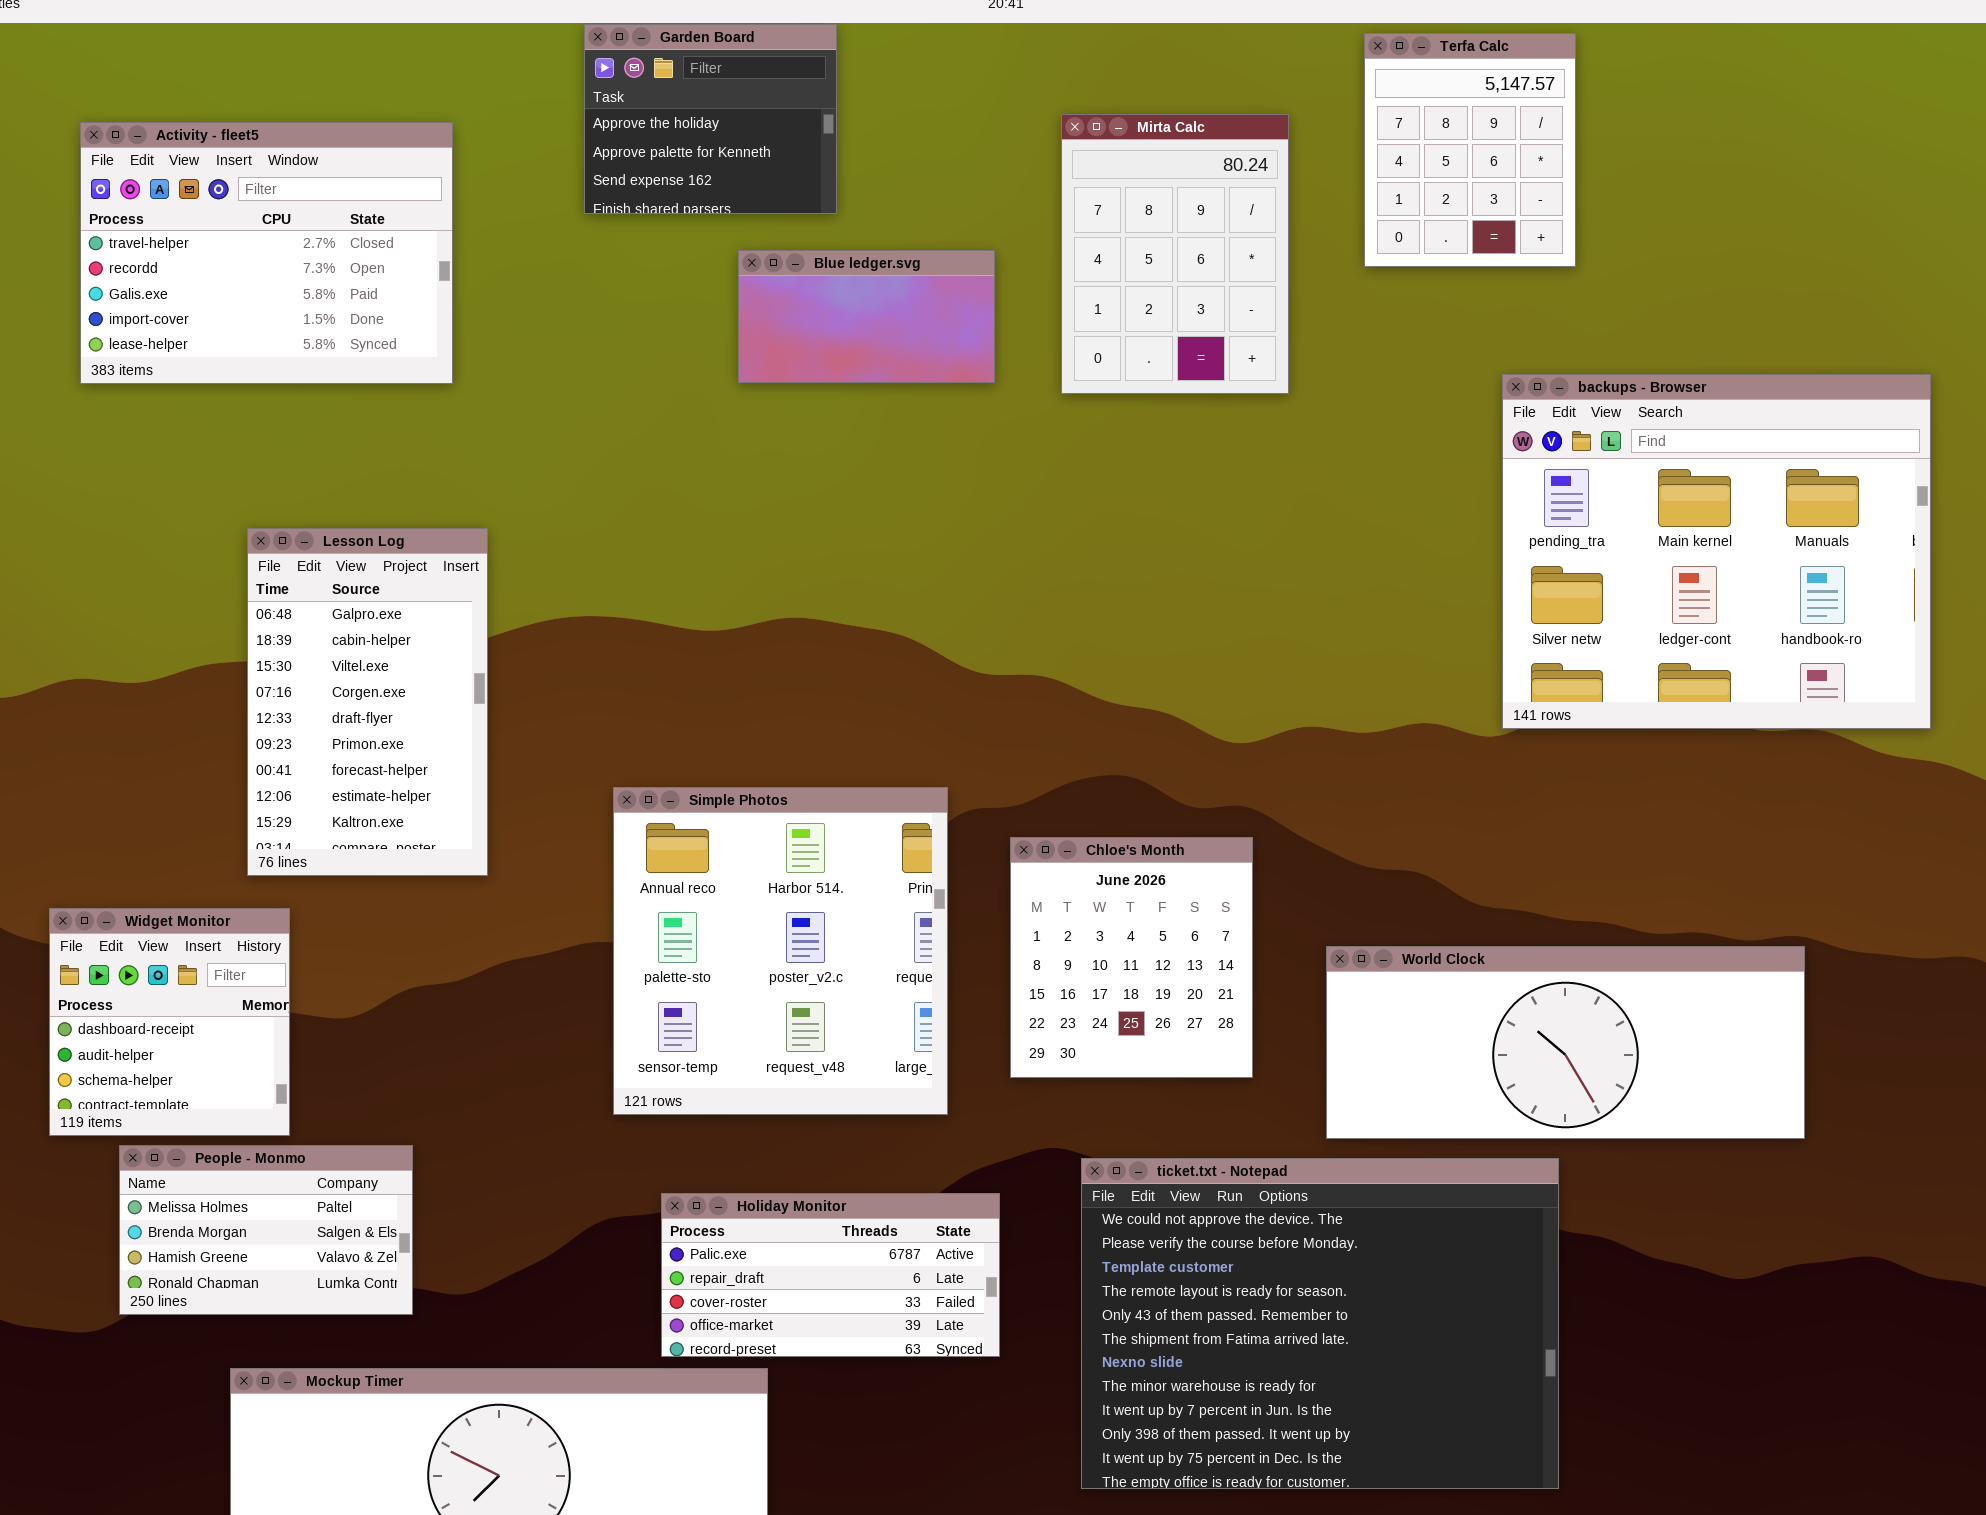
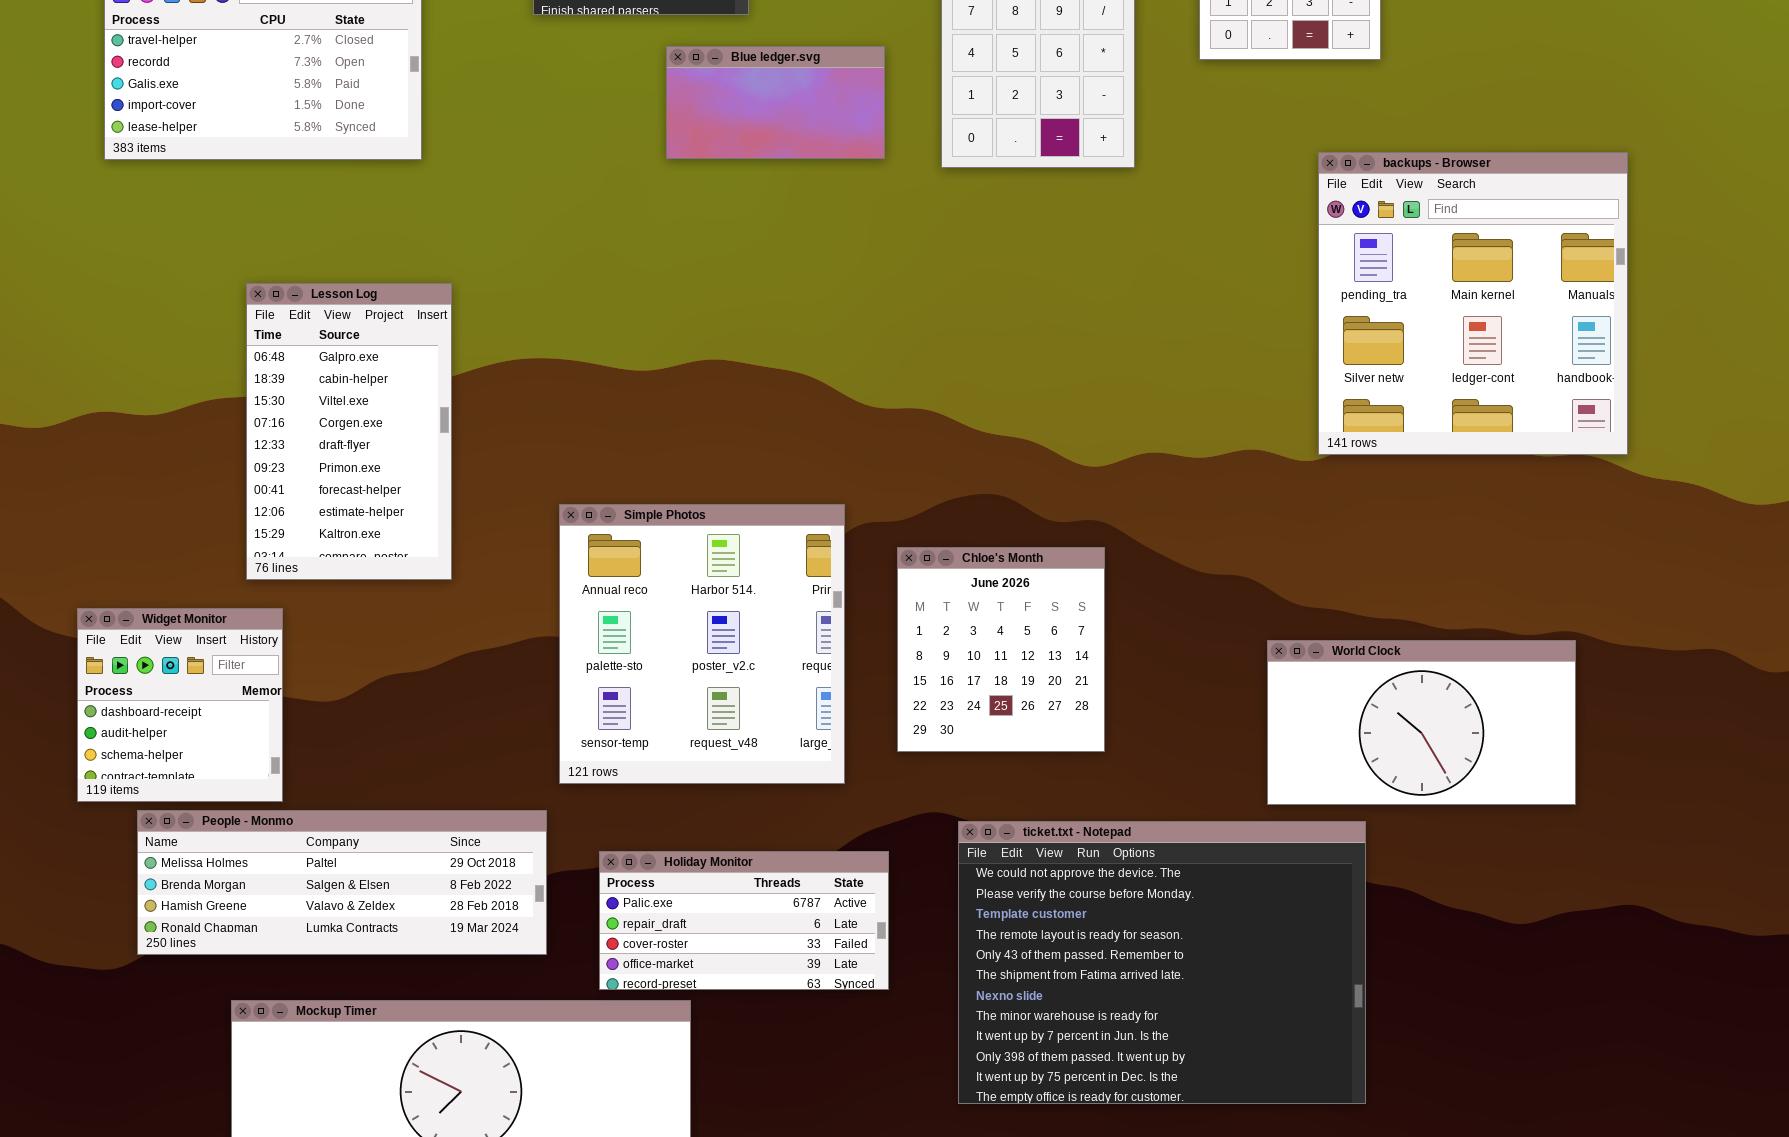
backups - Browser: [1502,374,1931,729] -> [1318,152,1628,455], resized
World Clock: [1326,946,1805,1139] -> [1267,640,1576,805], resized
People - Monmo: [119,1145,413,1315] -> [137,810,547,955], resized

